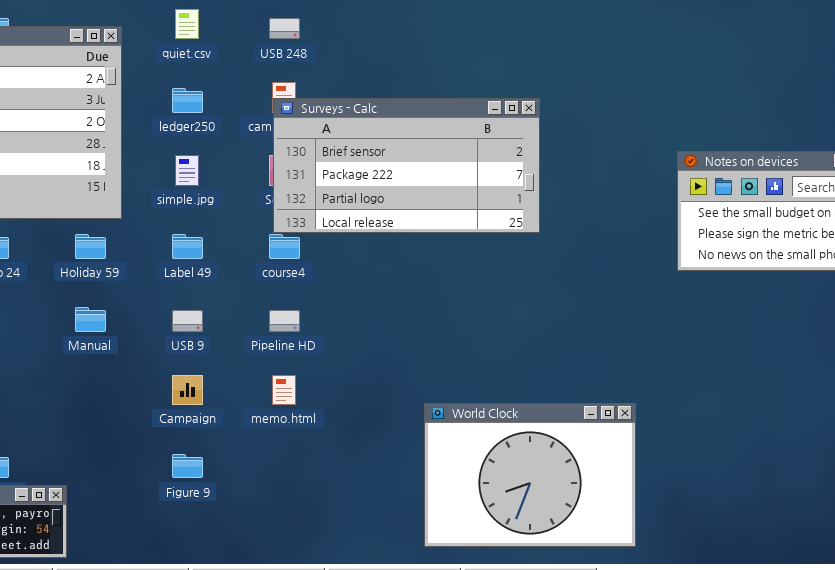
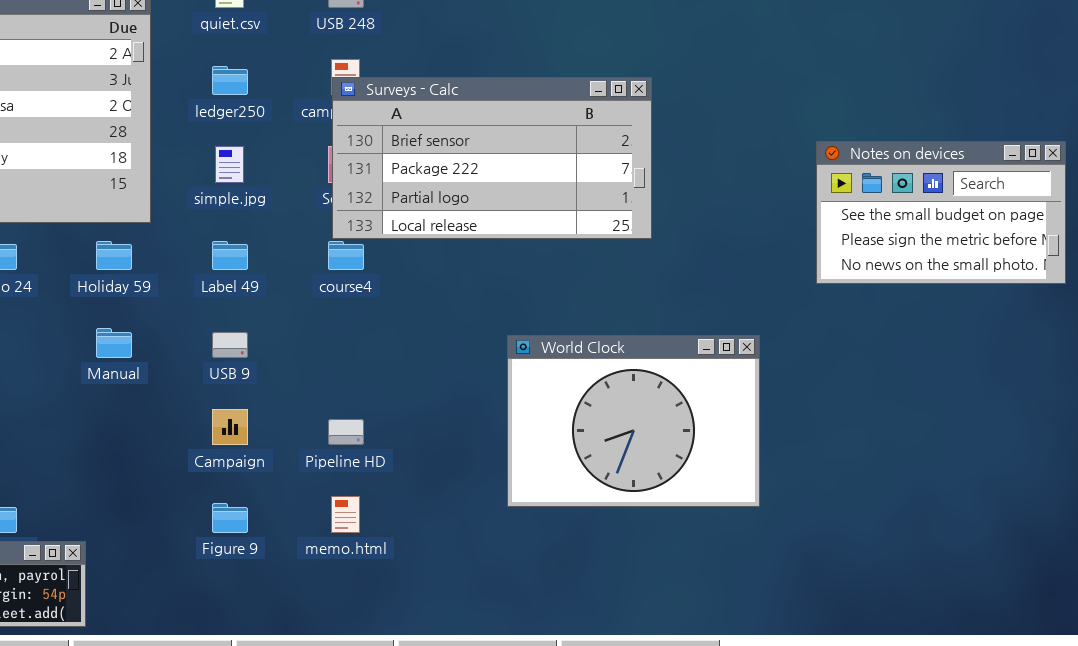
Pipeline HD: [269,310,300,332] -> [328,419,364,445], moved
memo.html: [272,375,296,405] -> [331,496,360,533], moved
World Clock: [424,403,636,547] -> [507,335,760,507], moved

